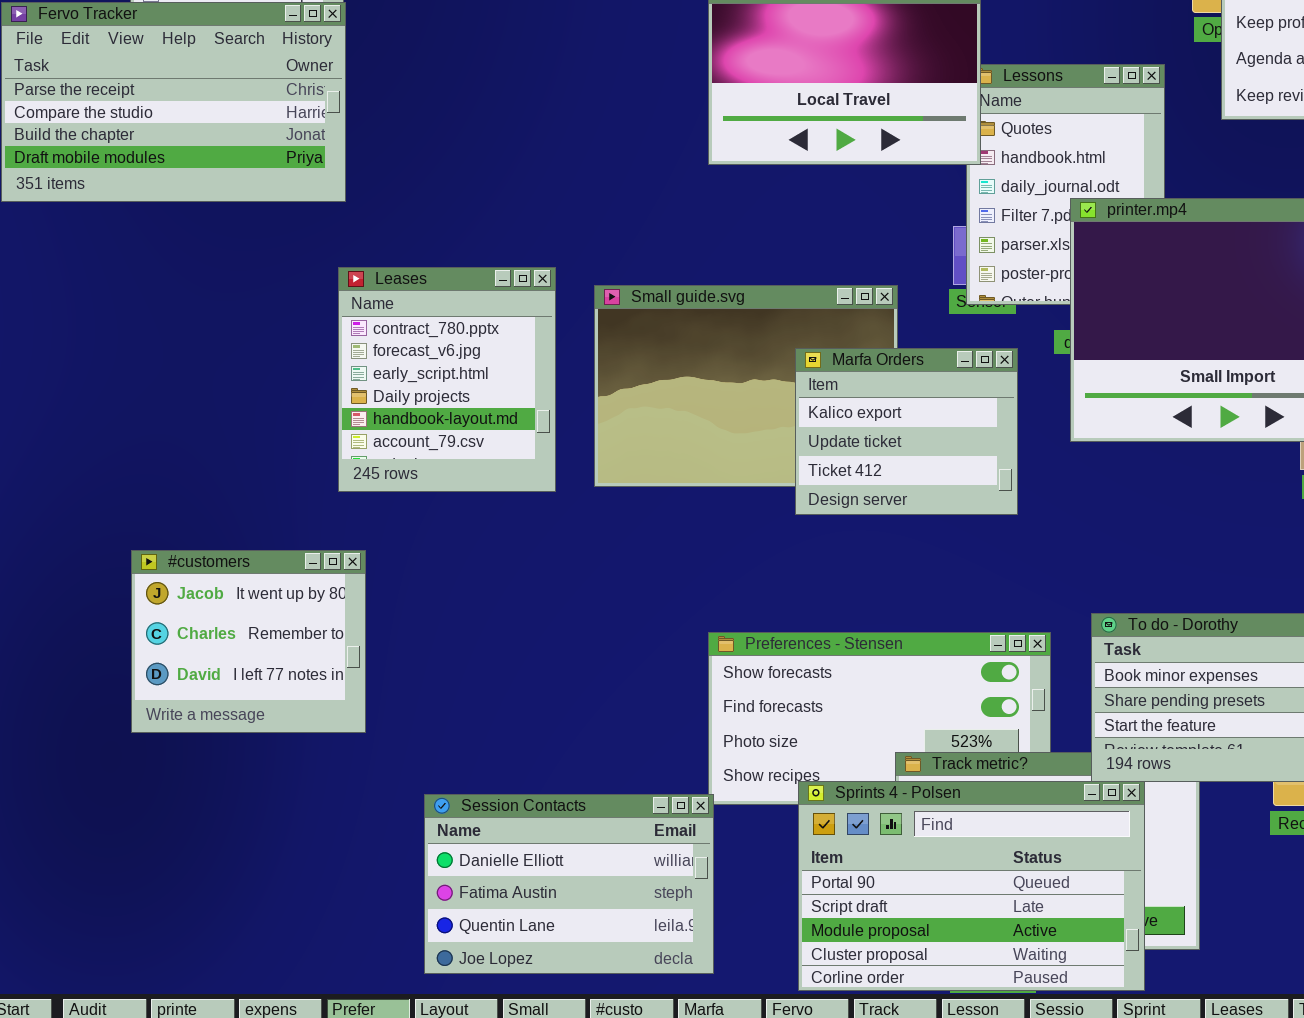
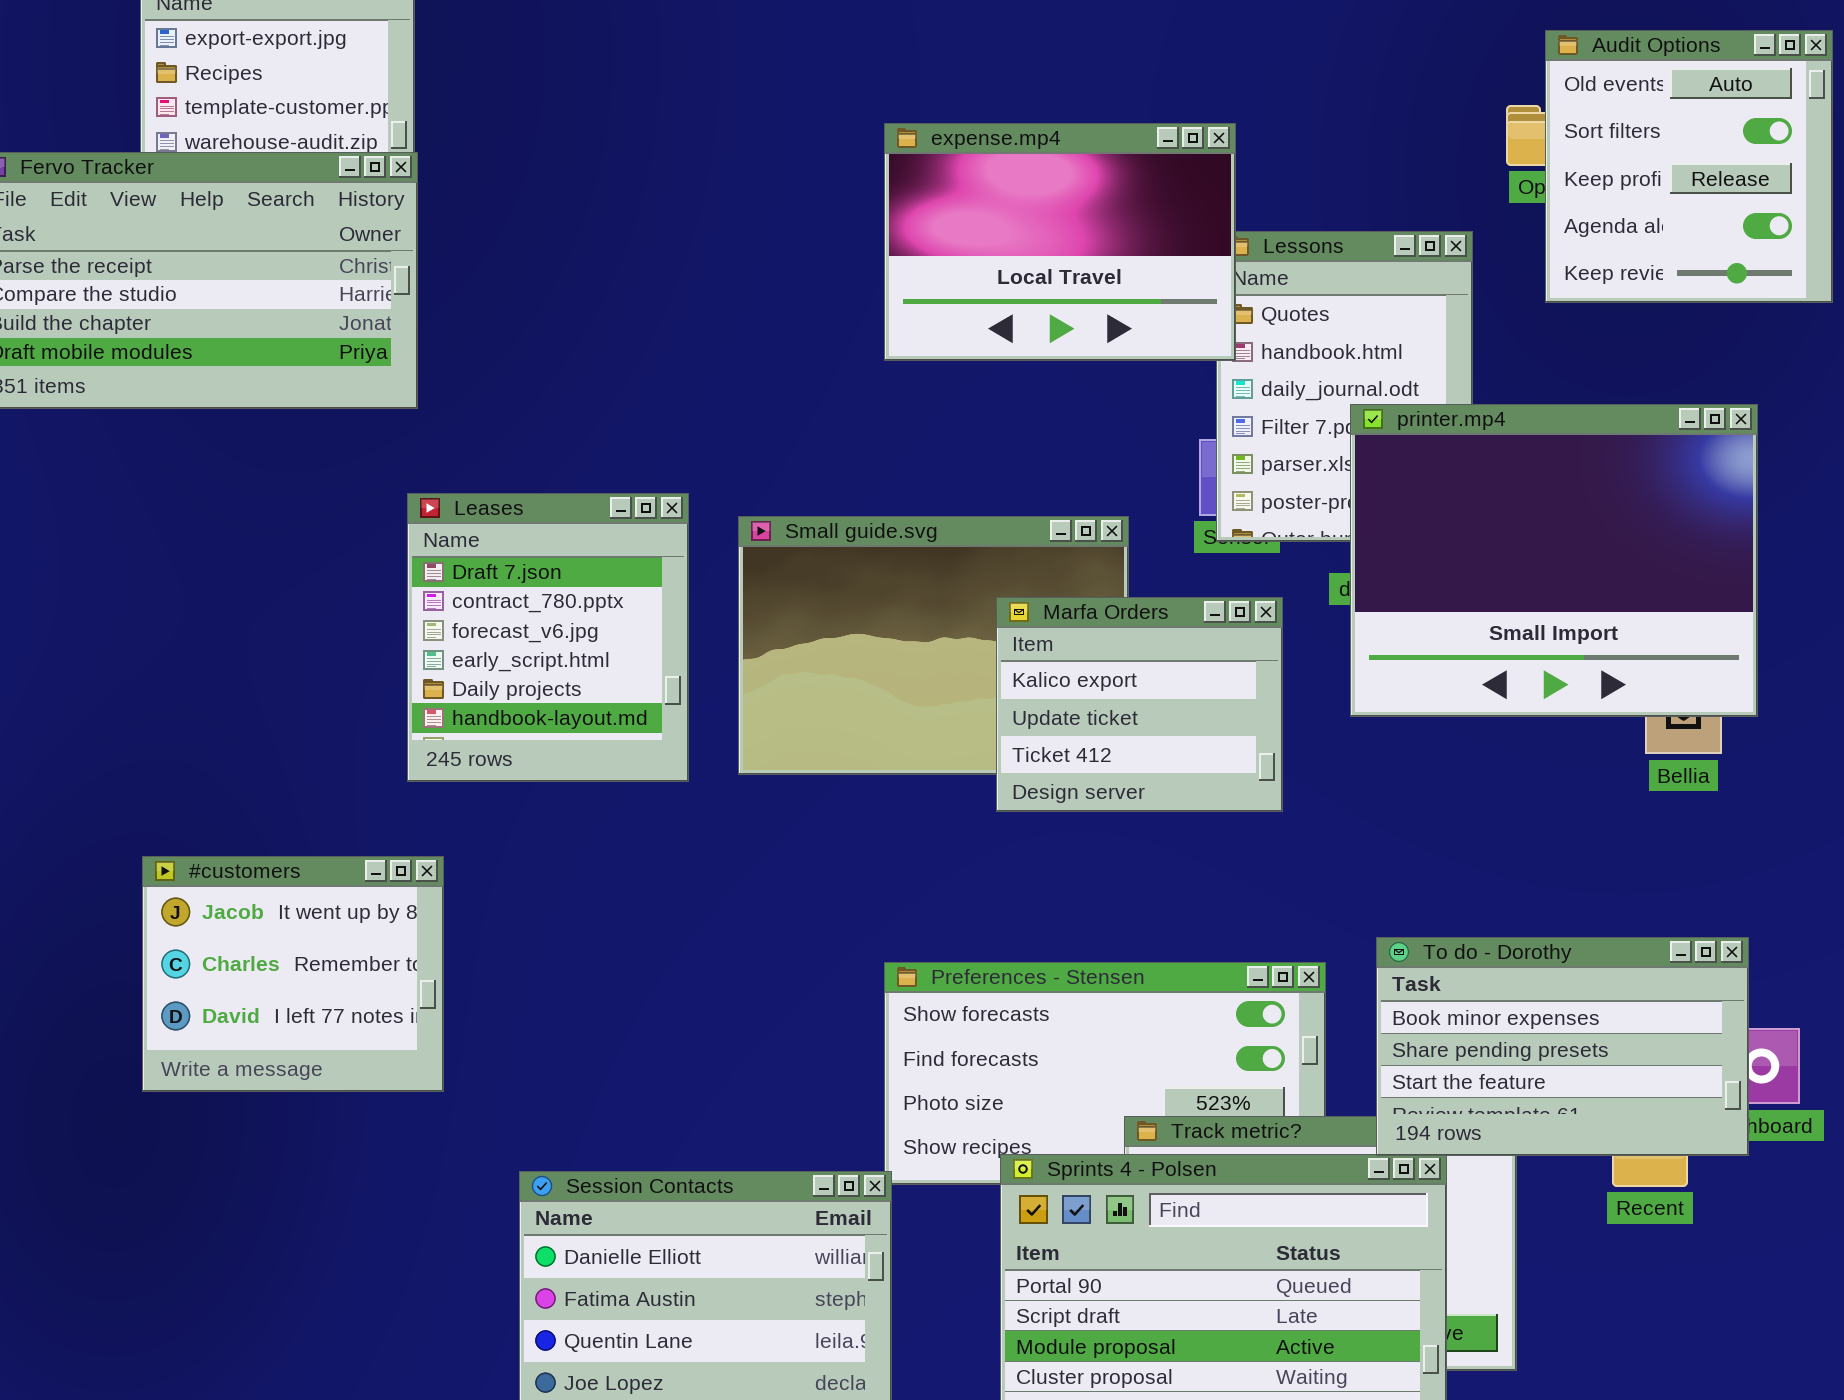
Leases: [338,267,556,492] -> [407,493,689,782], scrolled up 1 row

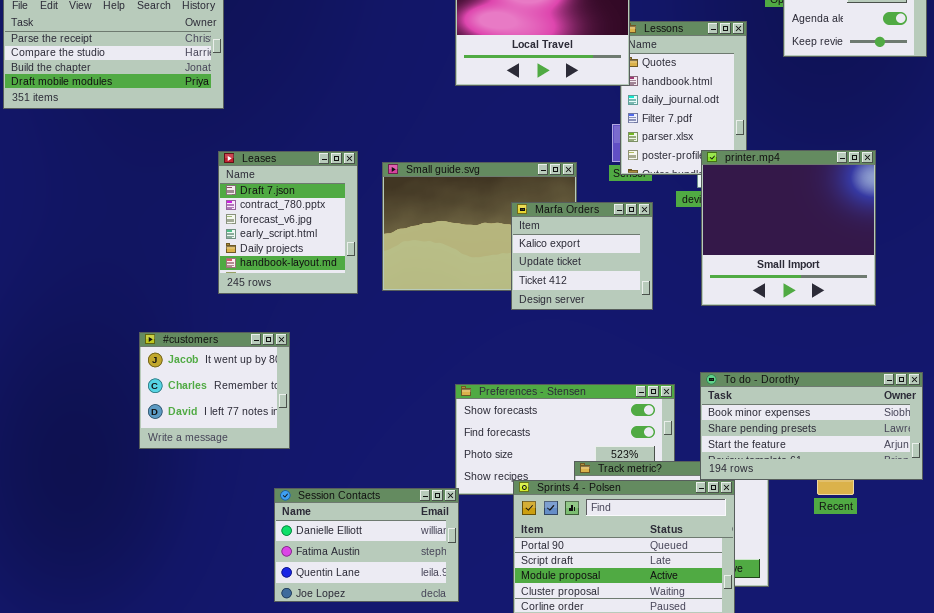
printer.mp4: [1350,404,1758,717] -> [701,150,876,306], moved, resized
#customers: [142,856,444,1092] -> [139,332,290,449], moved
To do - Dorothy: [1376,937,1749,1156] -> [700,372,923,480], resized

